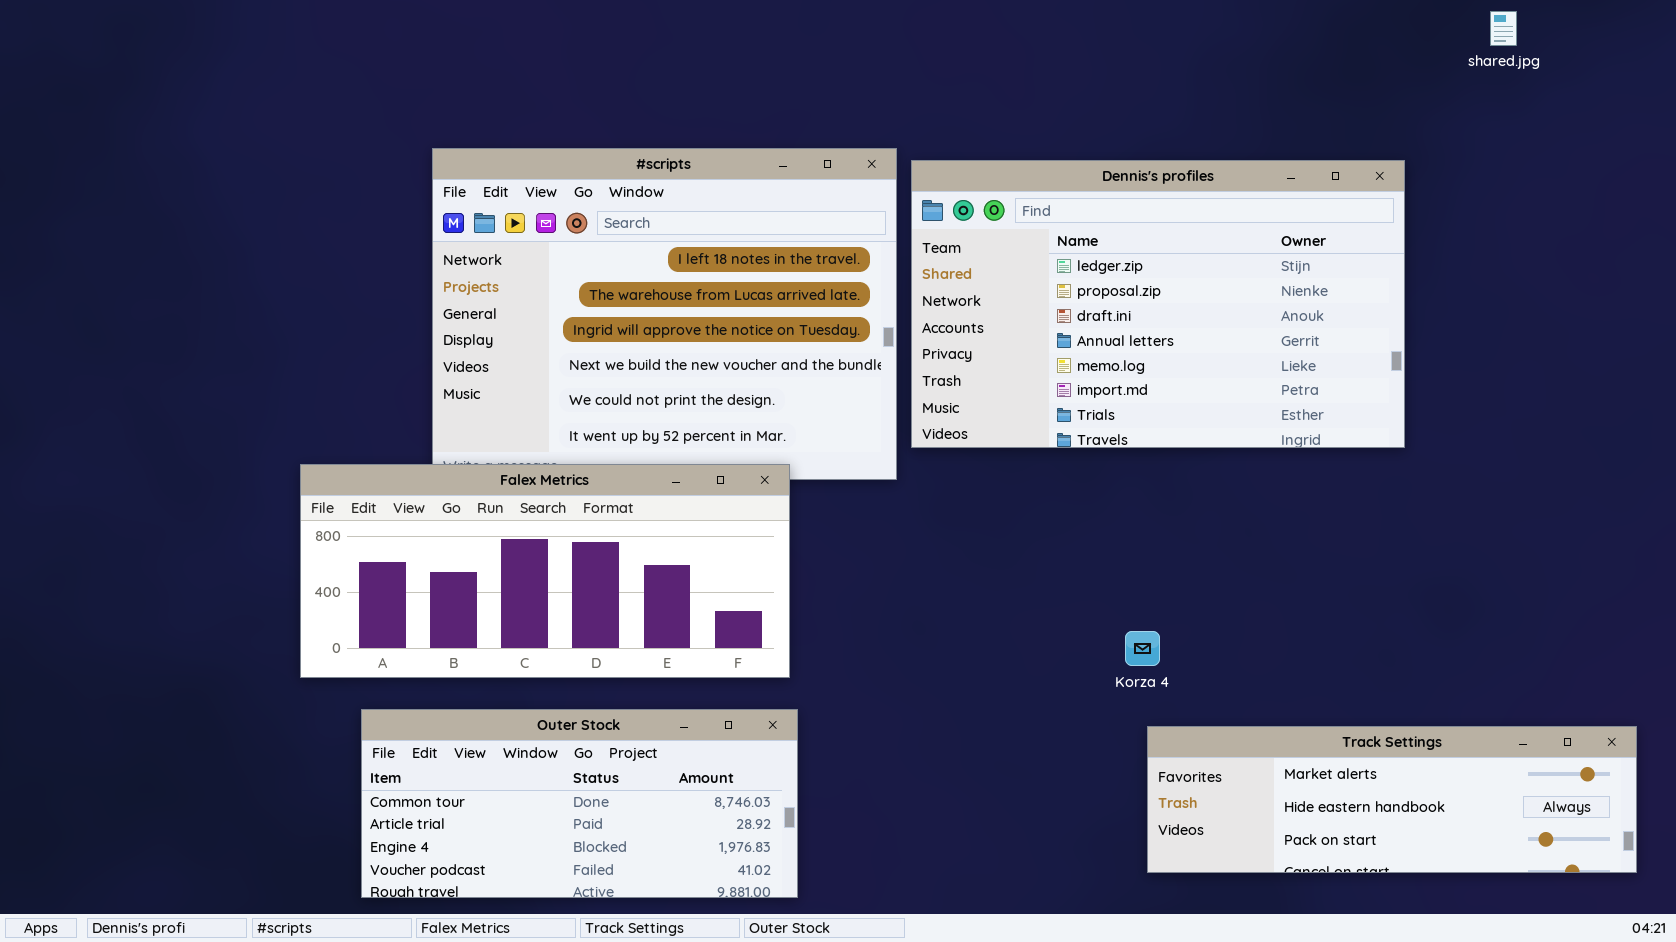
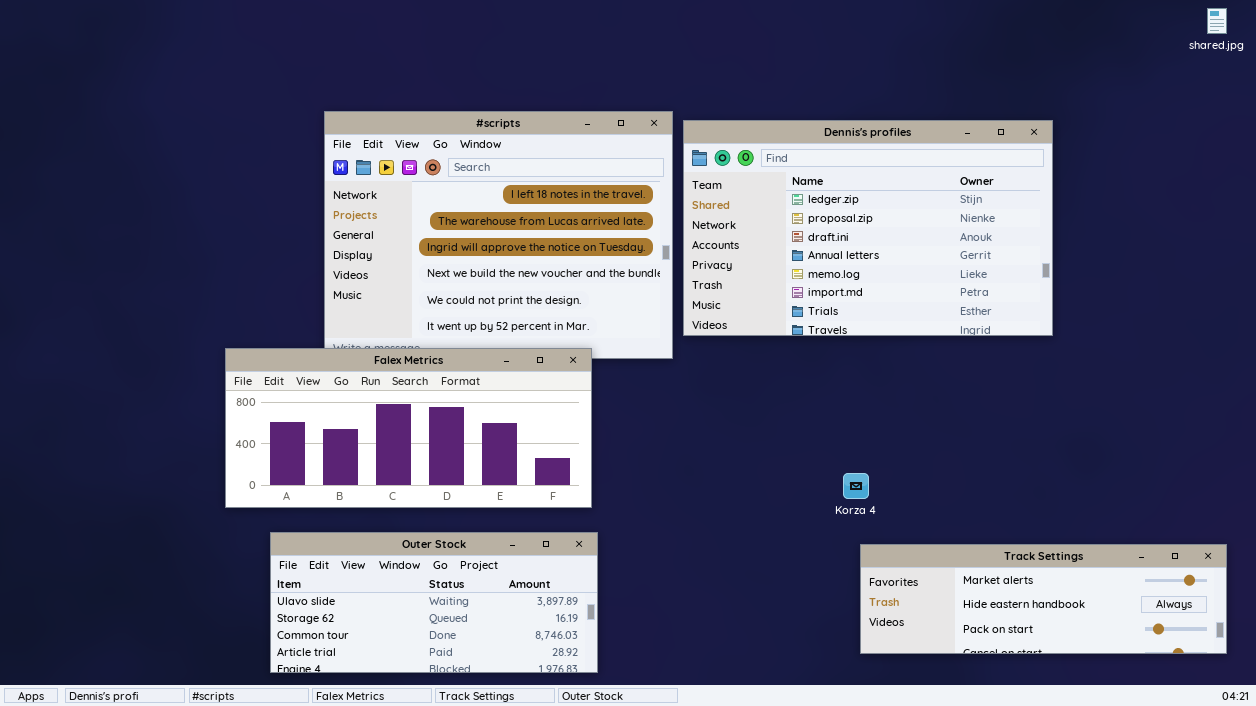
shared.jpg: [1490,11,1517,46] -> [1207,8,1227,34], moved
Outer Stock: [361,709,798,898] -> [270,532,598,673], scrolled up 2 rows

